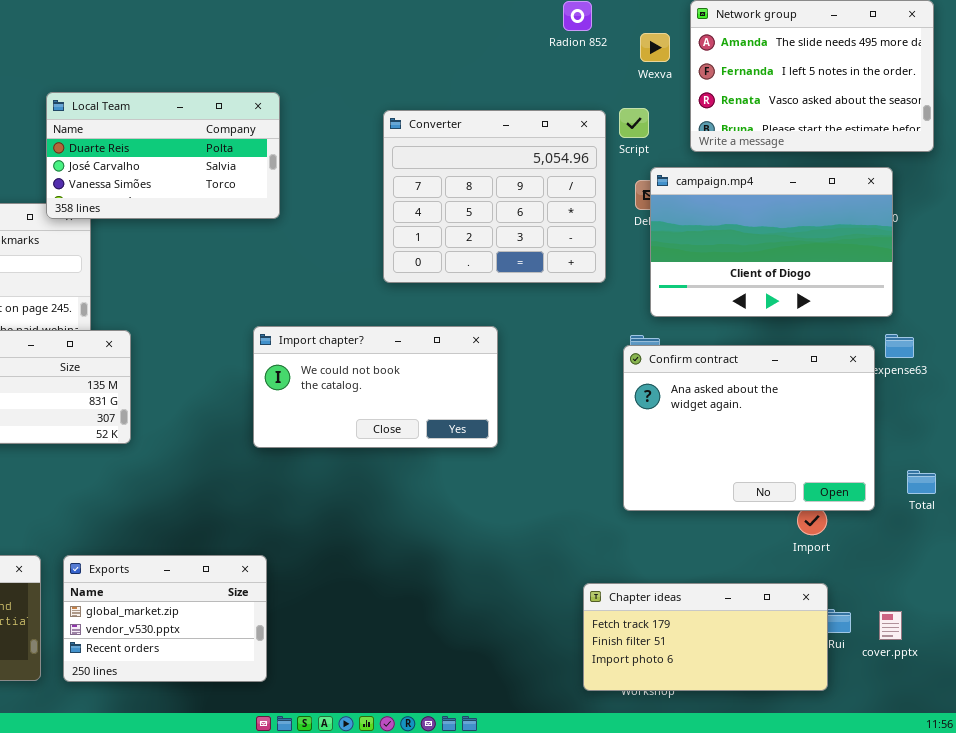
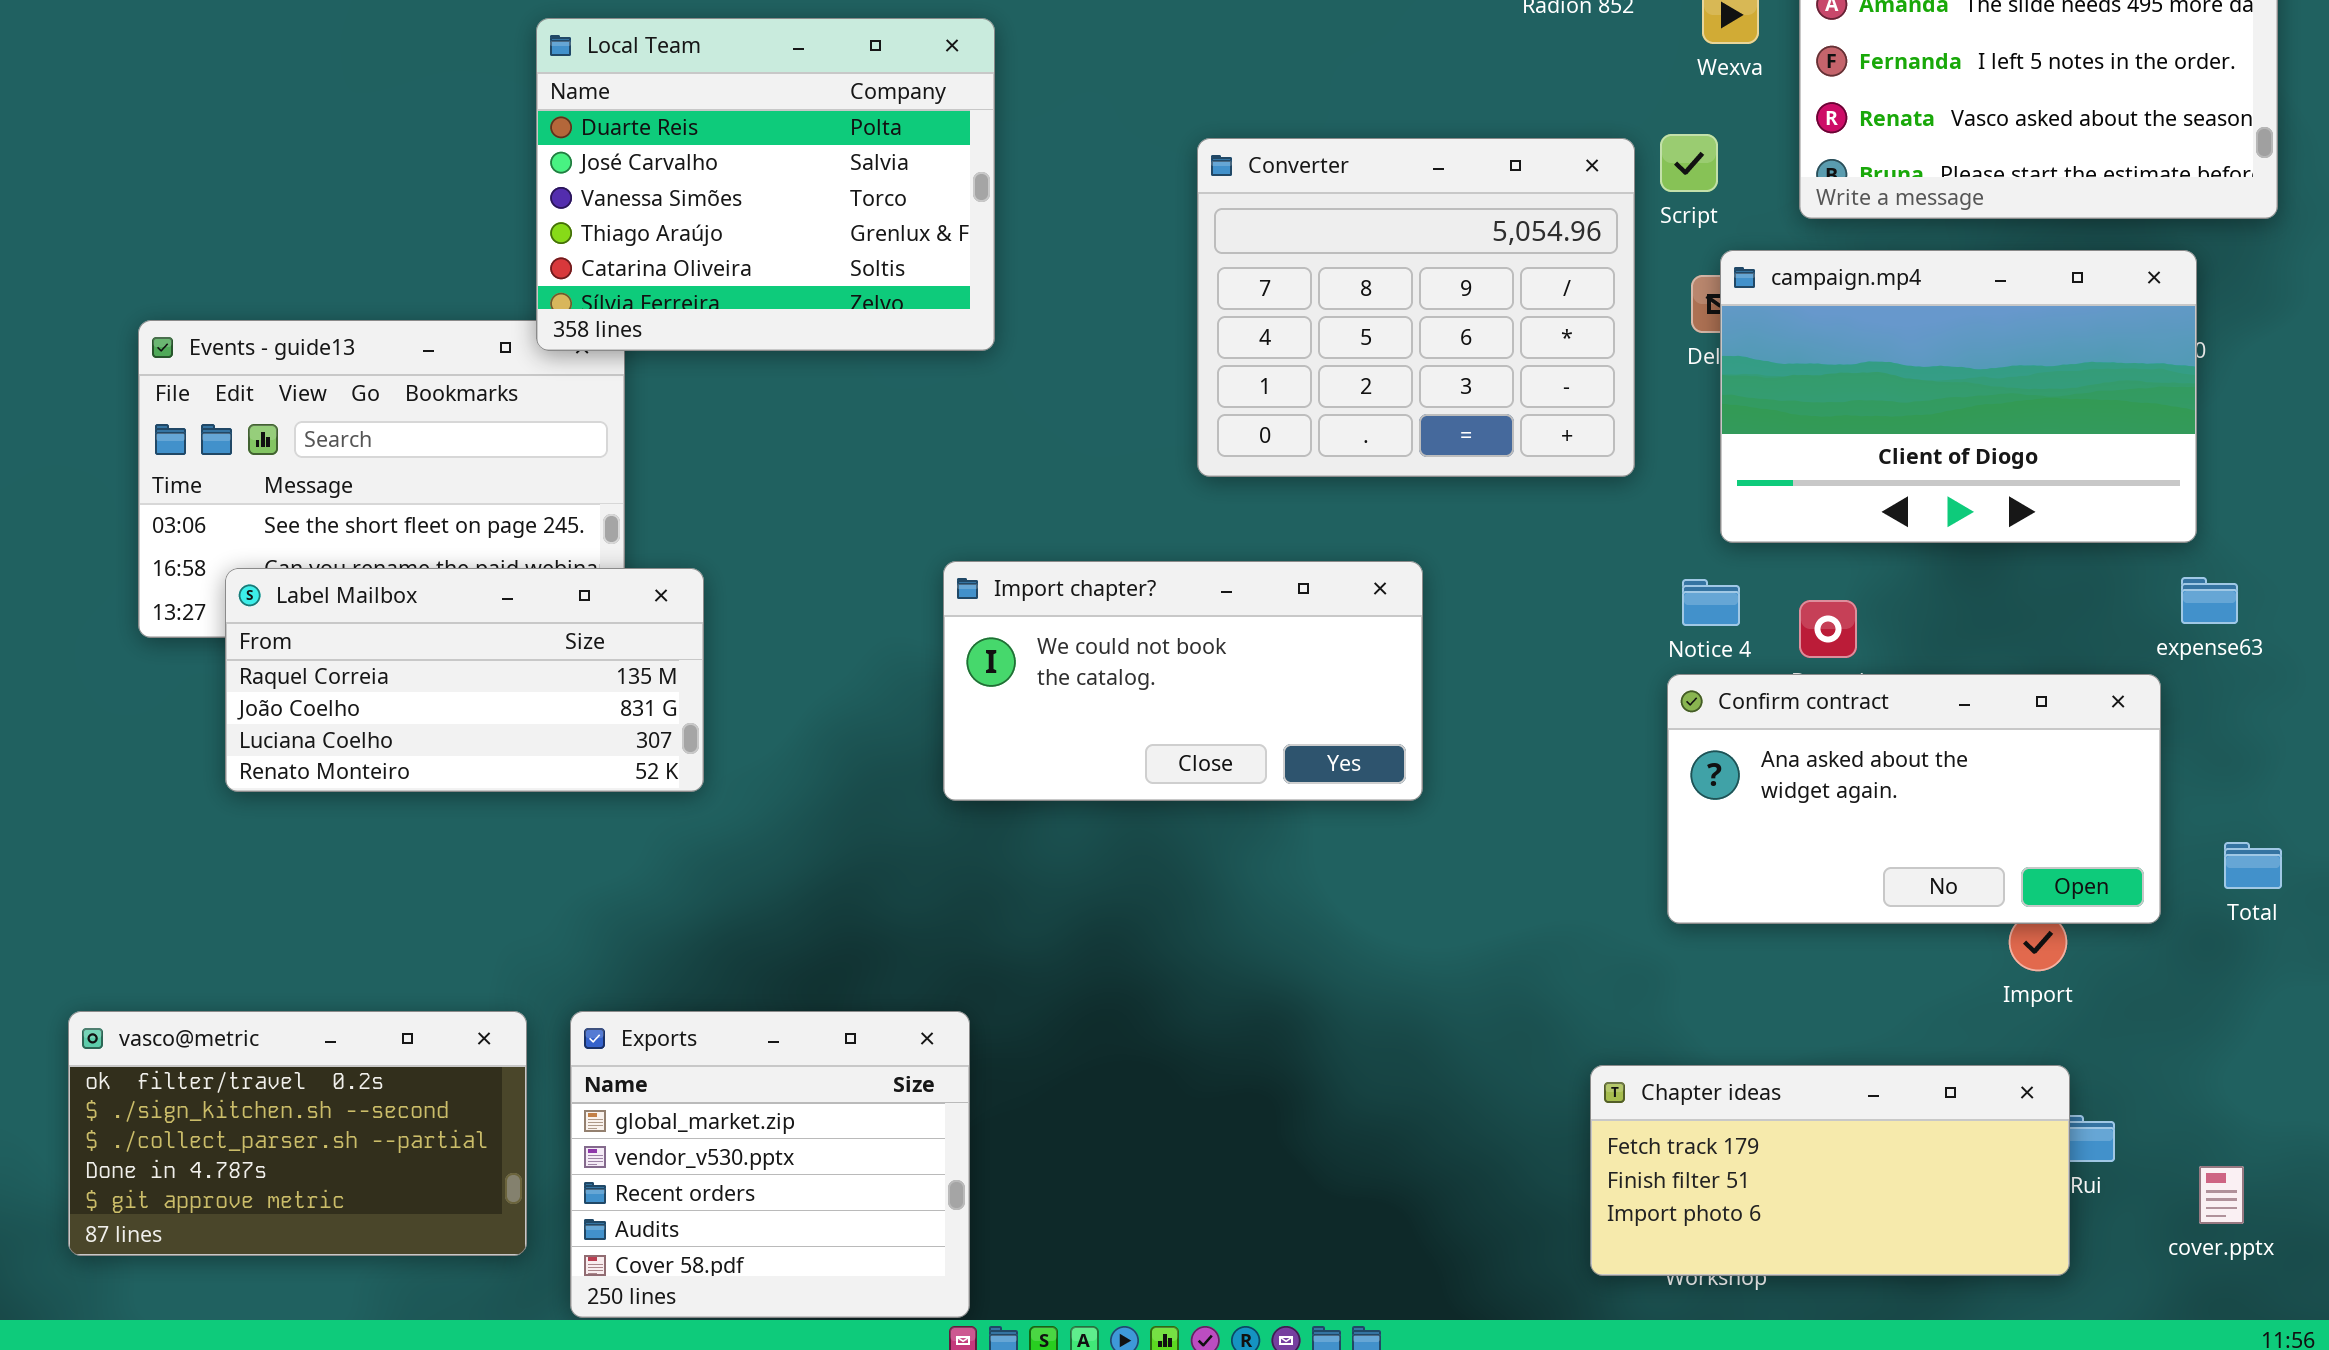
Local Team: [46,92,280,219] -> [536,18,995,351], resized
Confirm contract: [623,345,875,511] -> [1667,674,2161,924], resized
Exports: [63,555,267,682] -> [570,1011,970,1318], resized
cover.pptx: [879,611,902,640] -> [2199,1166,2244,1224], moved

